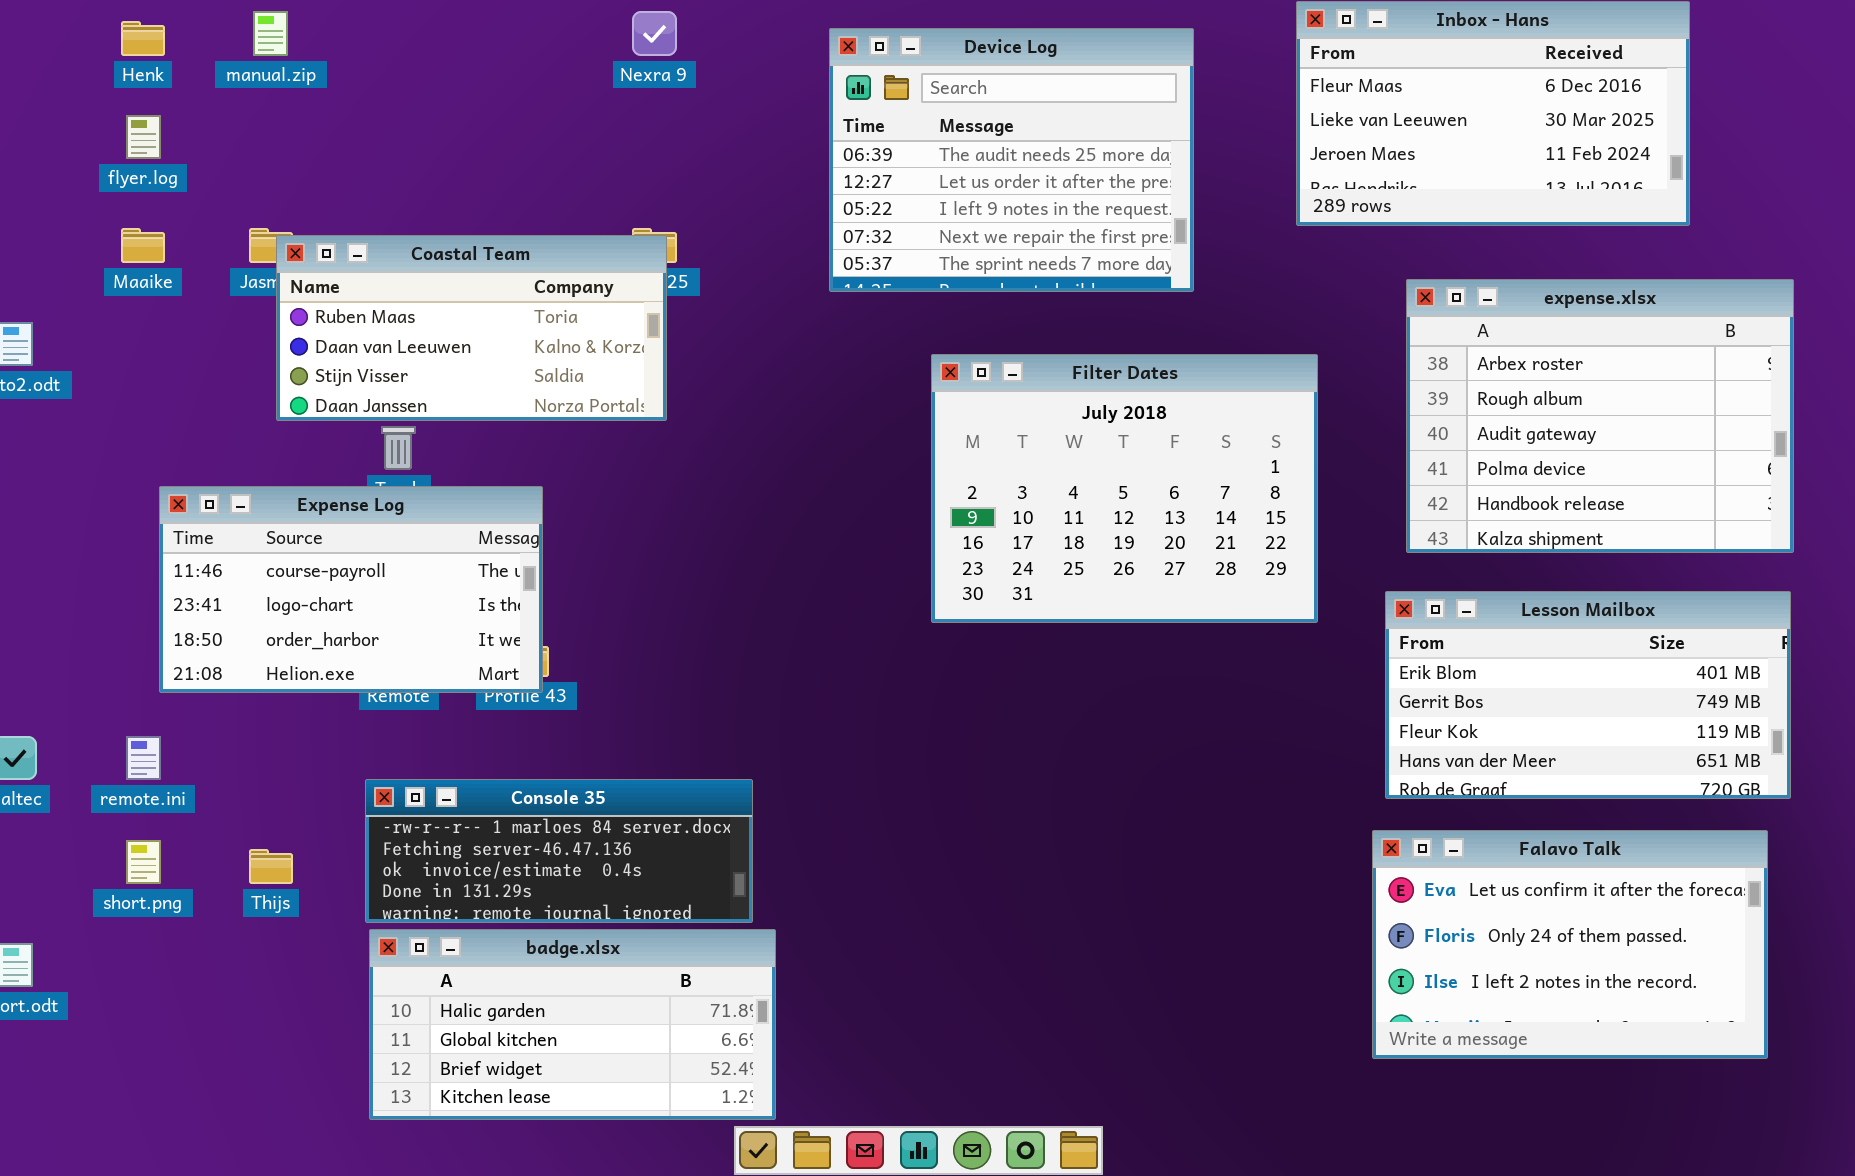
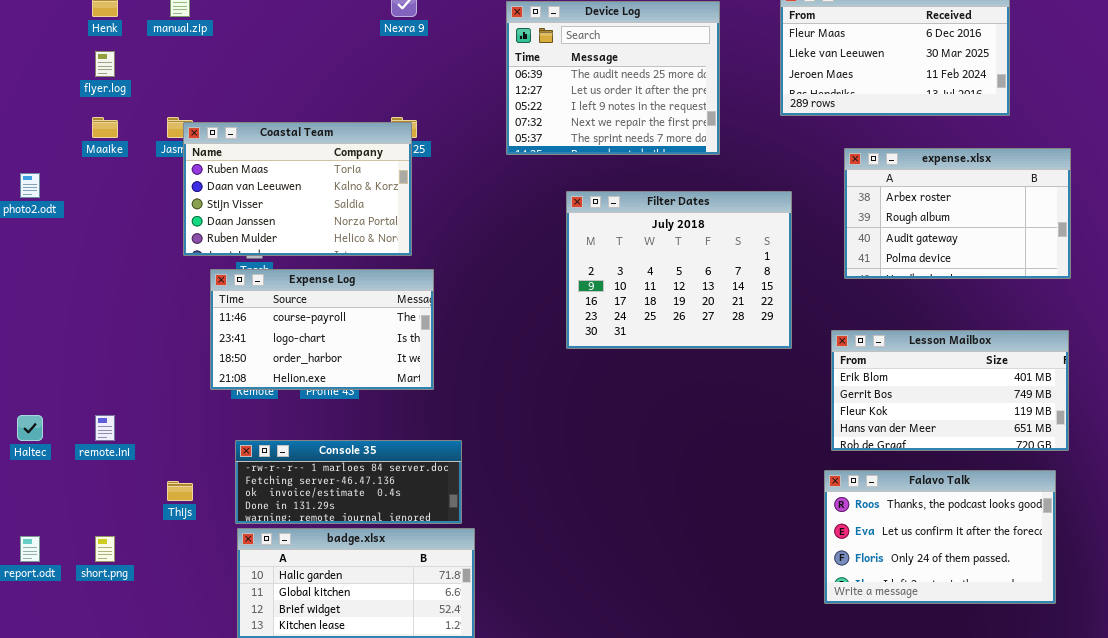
Coastal Team: [276,235,667,421] -> [183,122,412,256], resized
expense.xlsx: [1406,279,1794,553] -> [844,148,1071,279], resized
Expense Log: [159,486,543,693] -> [210,269,434,390], moved
Falavo Talk: [1372,830,1768,1059] -> [824,470,1056,604], scrolled up 1 row
short.png: [126,840,161,884] -> [95,536,115,562], moved

